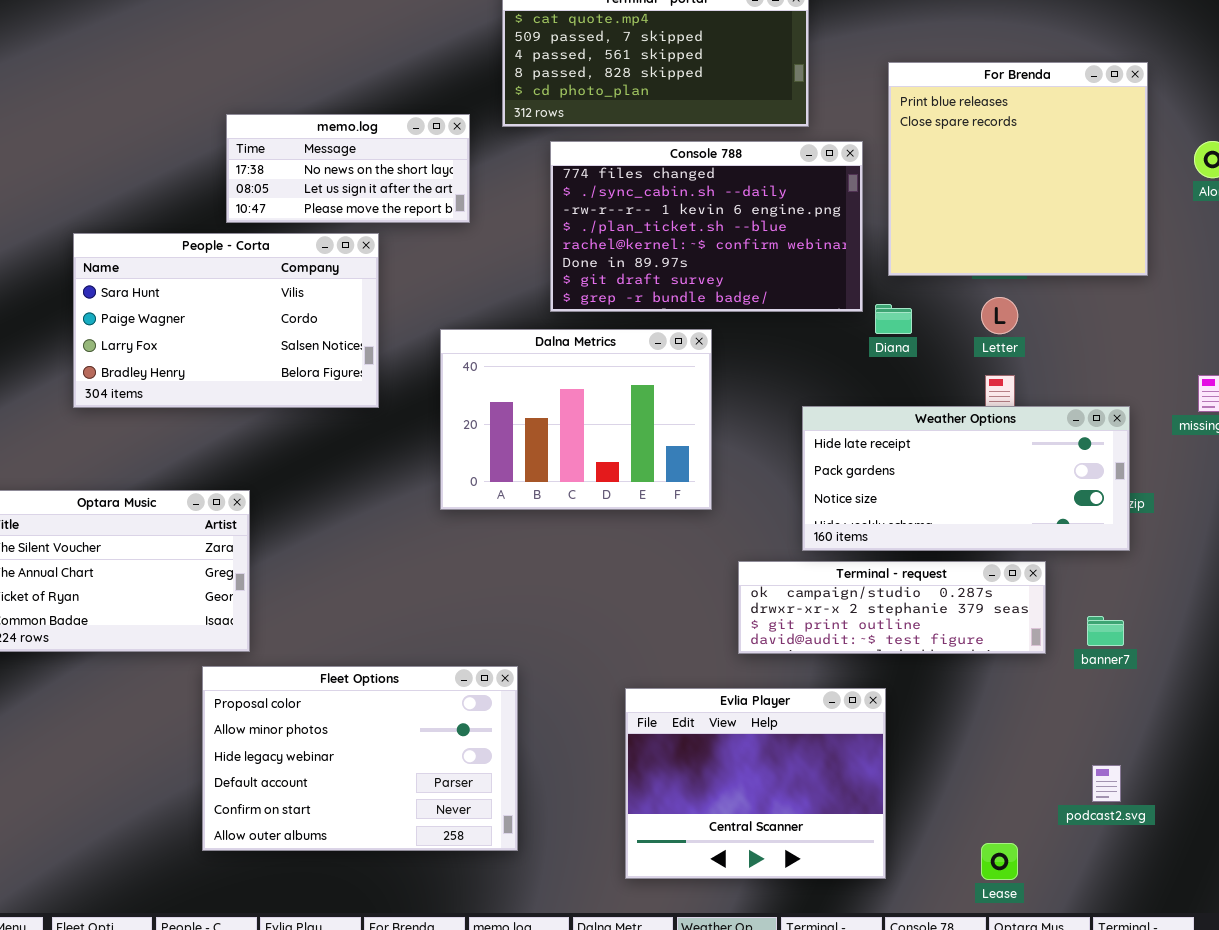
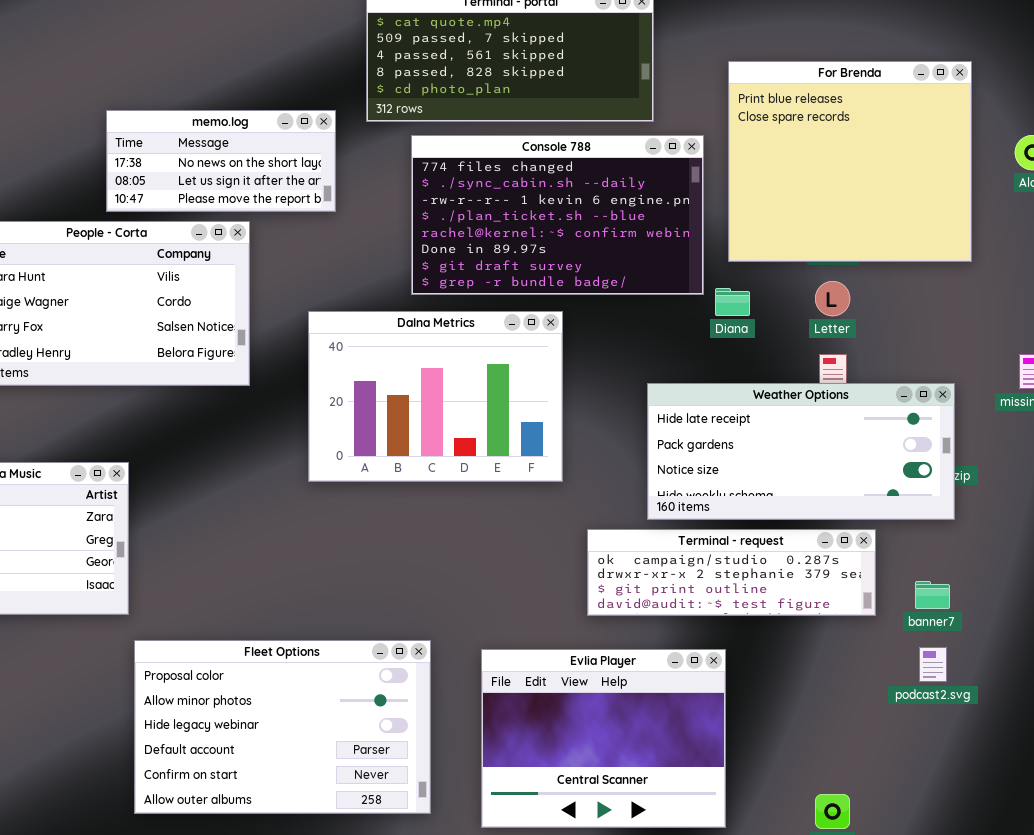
Fleet Options: [202,666,518,851] -> [134,640,431,814], moved
podcast2.svg: [1092,765,1121,802] -> [919,647,947,682], moved

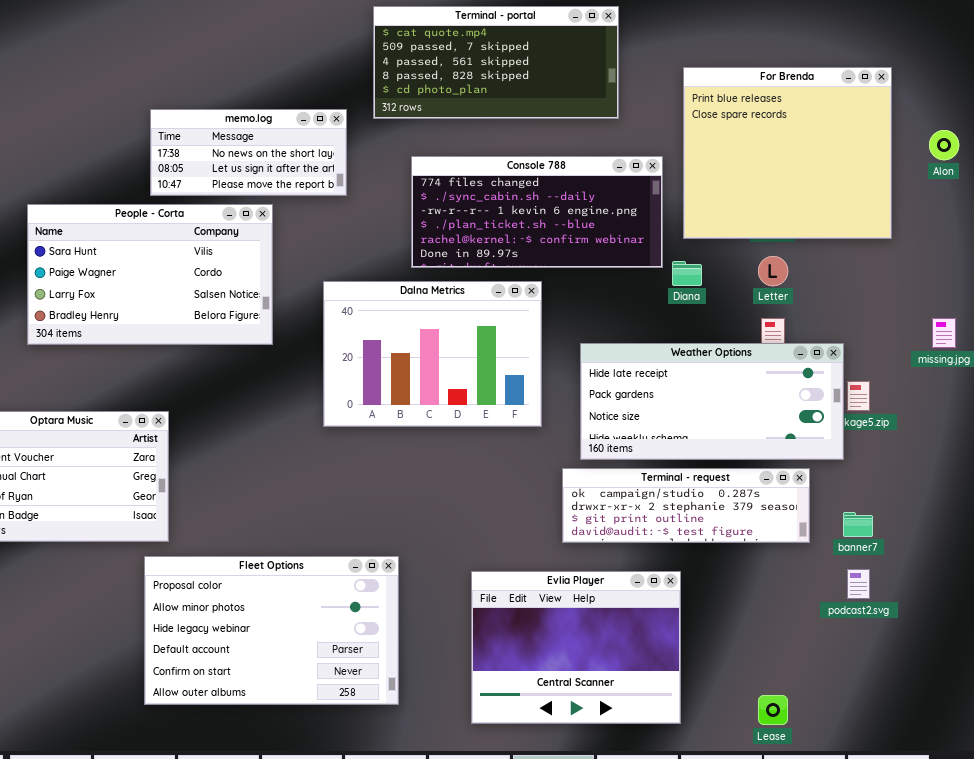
Console 788: [411,135,704,295] -> [411,156,663,268], resized
Weather Options: [647,383,955,520] -> [580,343,844,460], moved
Fleet Options: [134,640,431,814] -> [144,556,399,705], moved

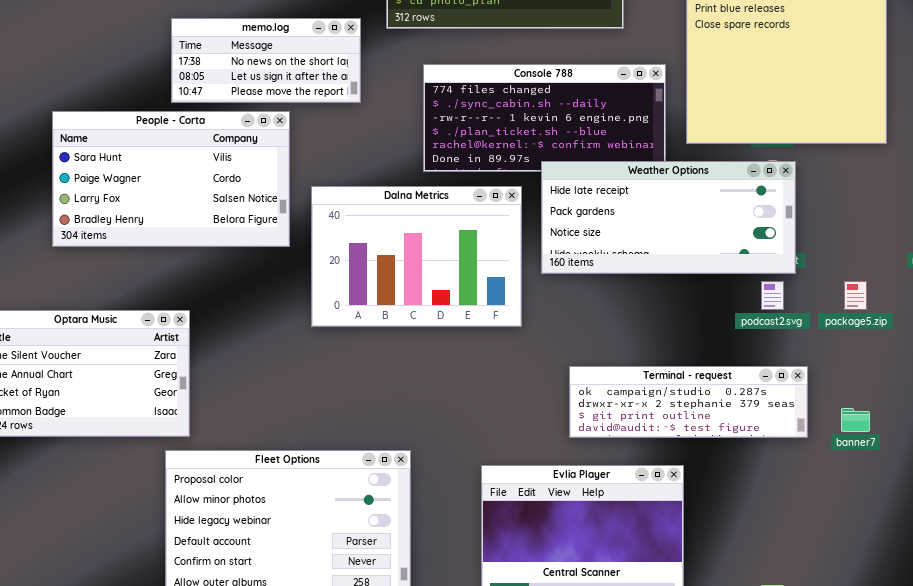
Dalna Metrics: [323,281,542,427] -> [311,186,522,327], moved
Weather Options: [580,343,844,460] -> [541,161,796,274], moved
podcast2.svg: [847,569,870,599] -> [761,281,784,310], moved

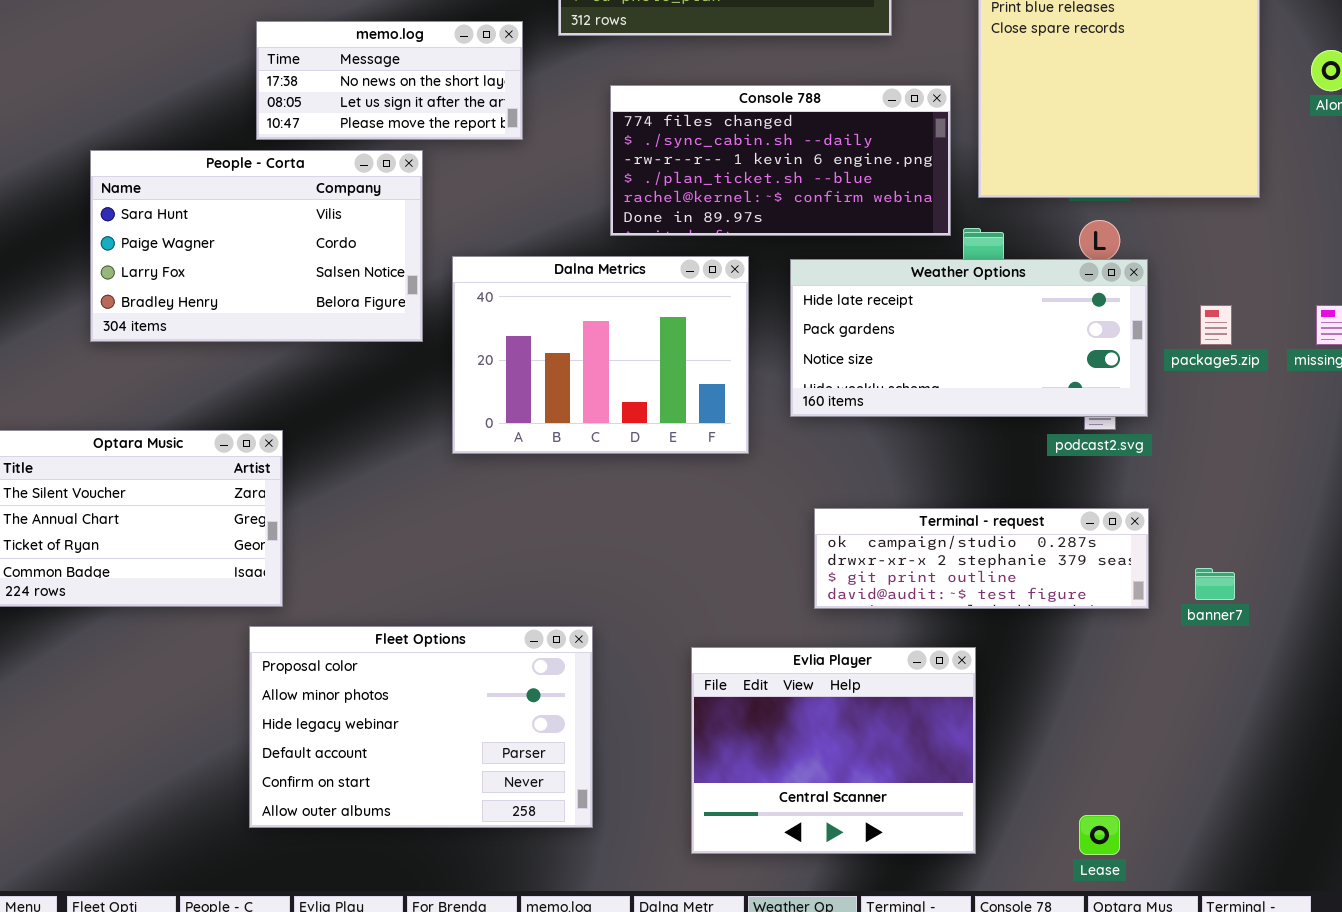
Weather Options: [541,161,796,274] -> [790,259,1148,417], moved
package5.zip: [844,281,867,310] -> [1200,305,1232,345], moved

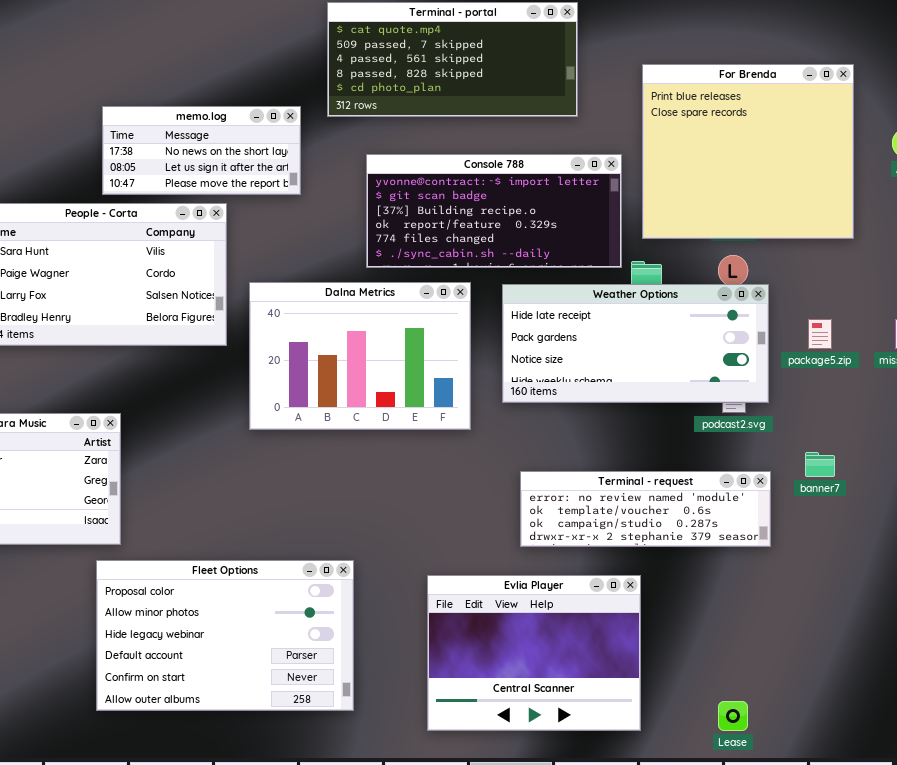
Console 788: [610,85,951,236] -> [366,154,622,268], scrolled up 4 rows
Terminal - request: [814,508,1149,609] -> [520,471,771,547], scrolled up 2 rows
banner7: [1195,568,1235,600] -> [805,452,835,477], moved

